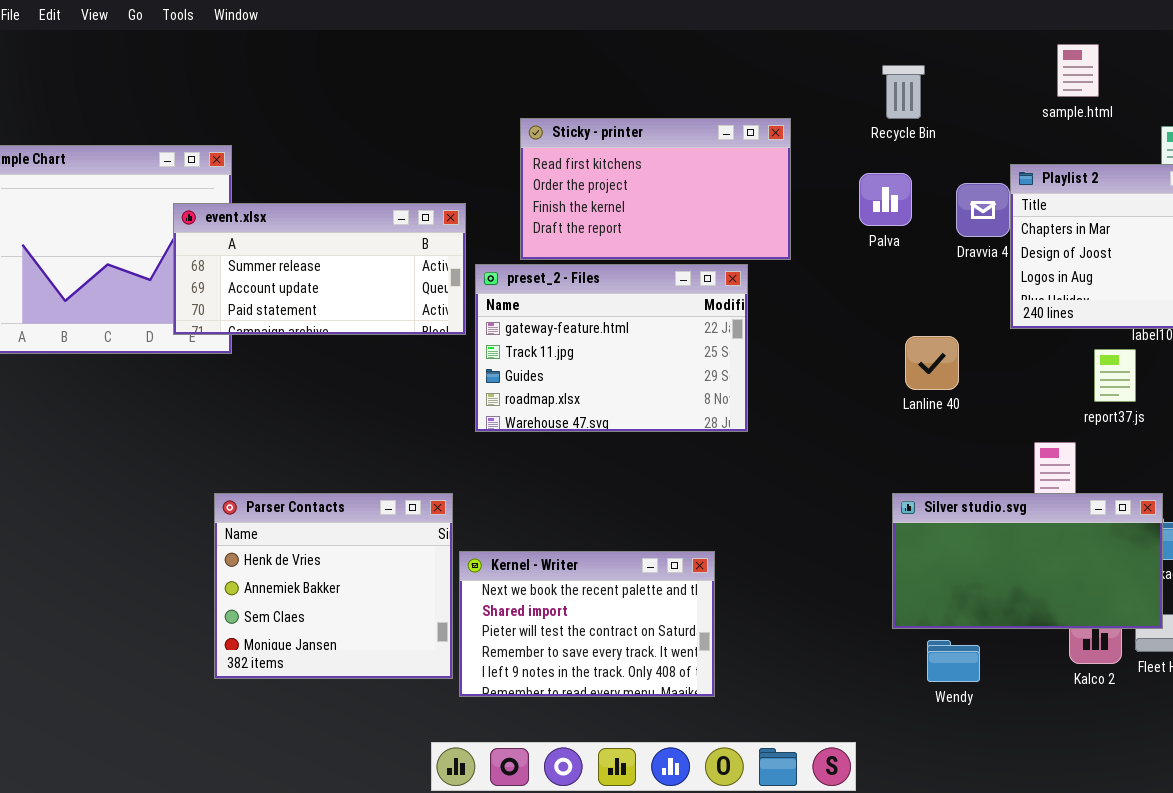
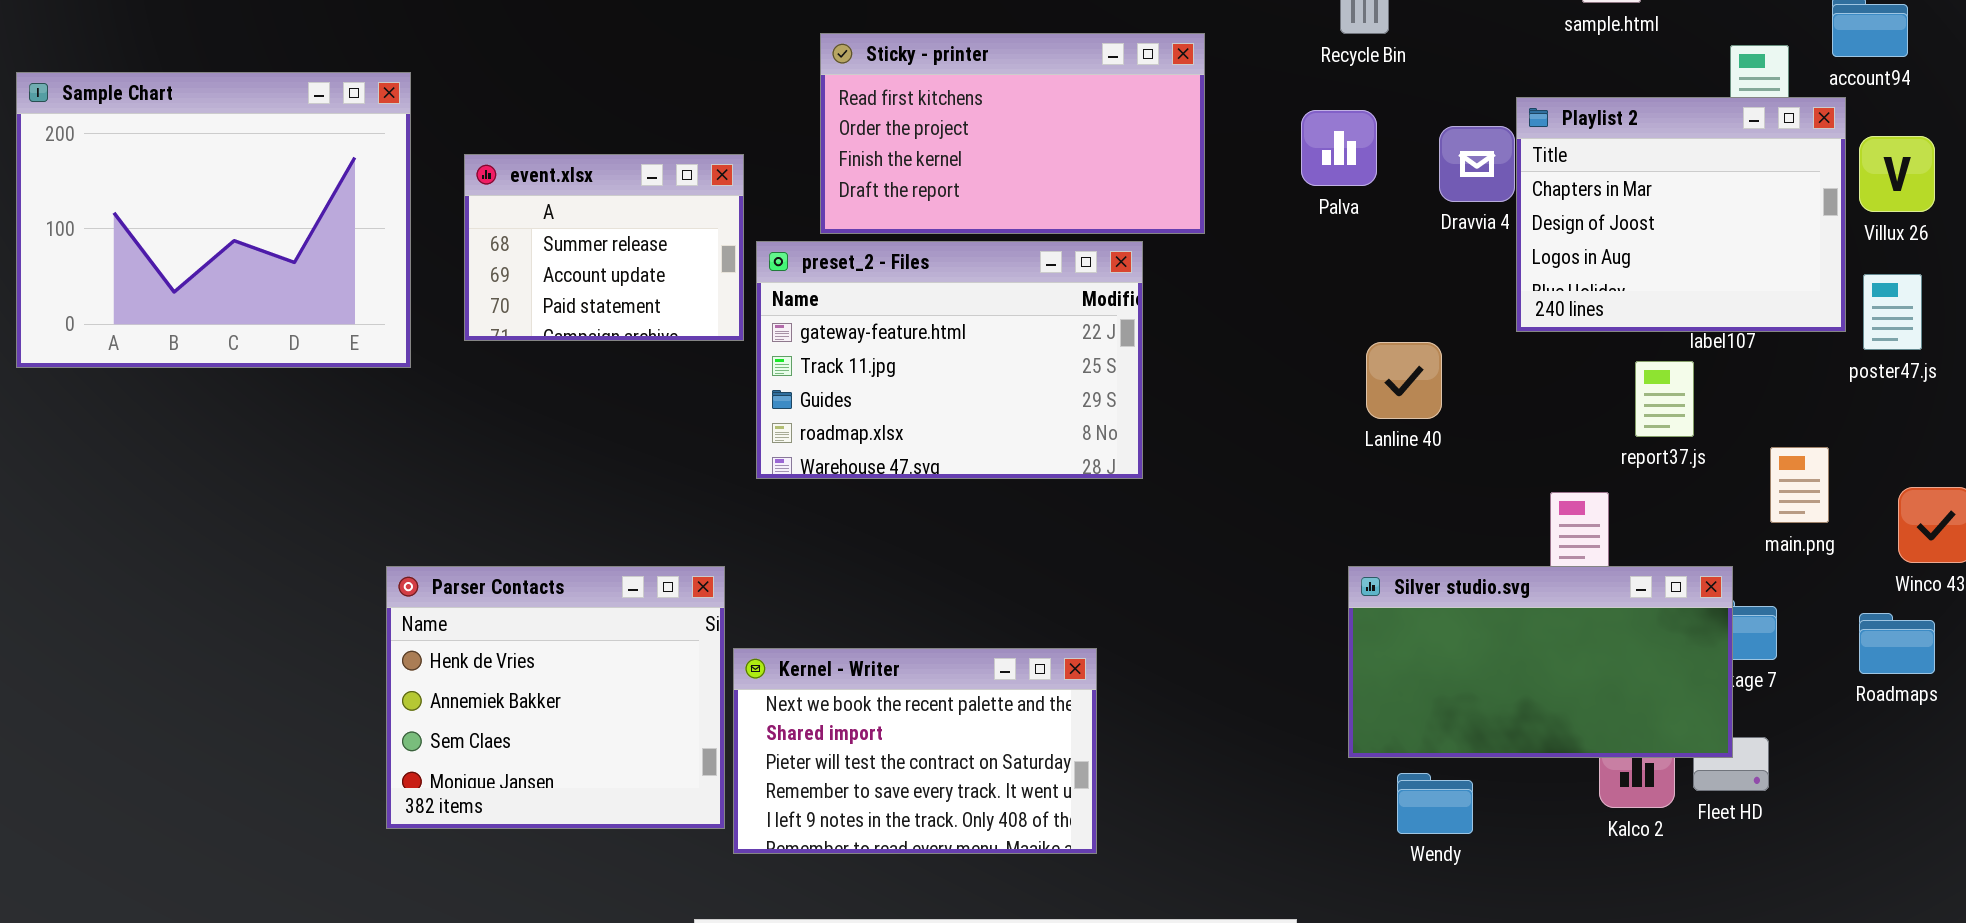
event.xlsx: [173,203,466,335] -> [464,154,744,341], resized

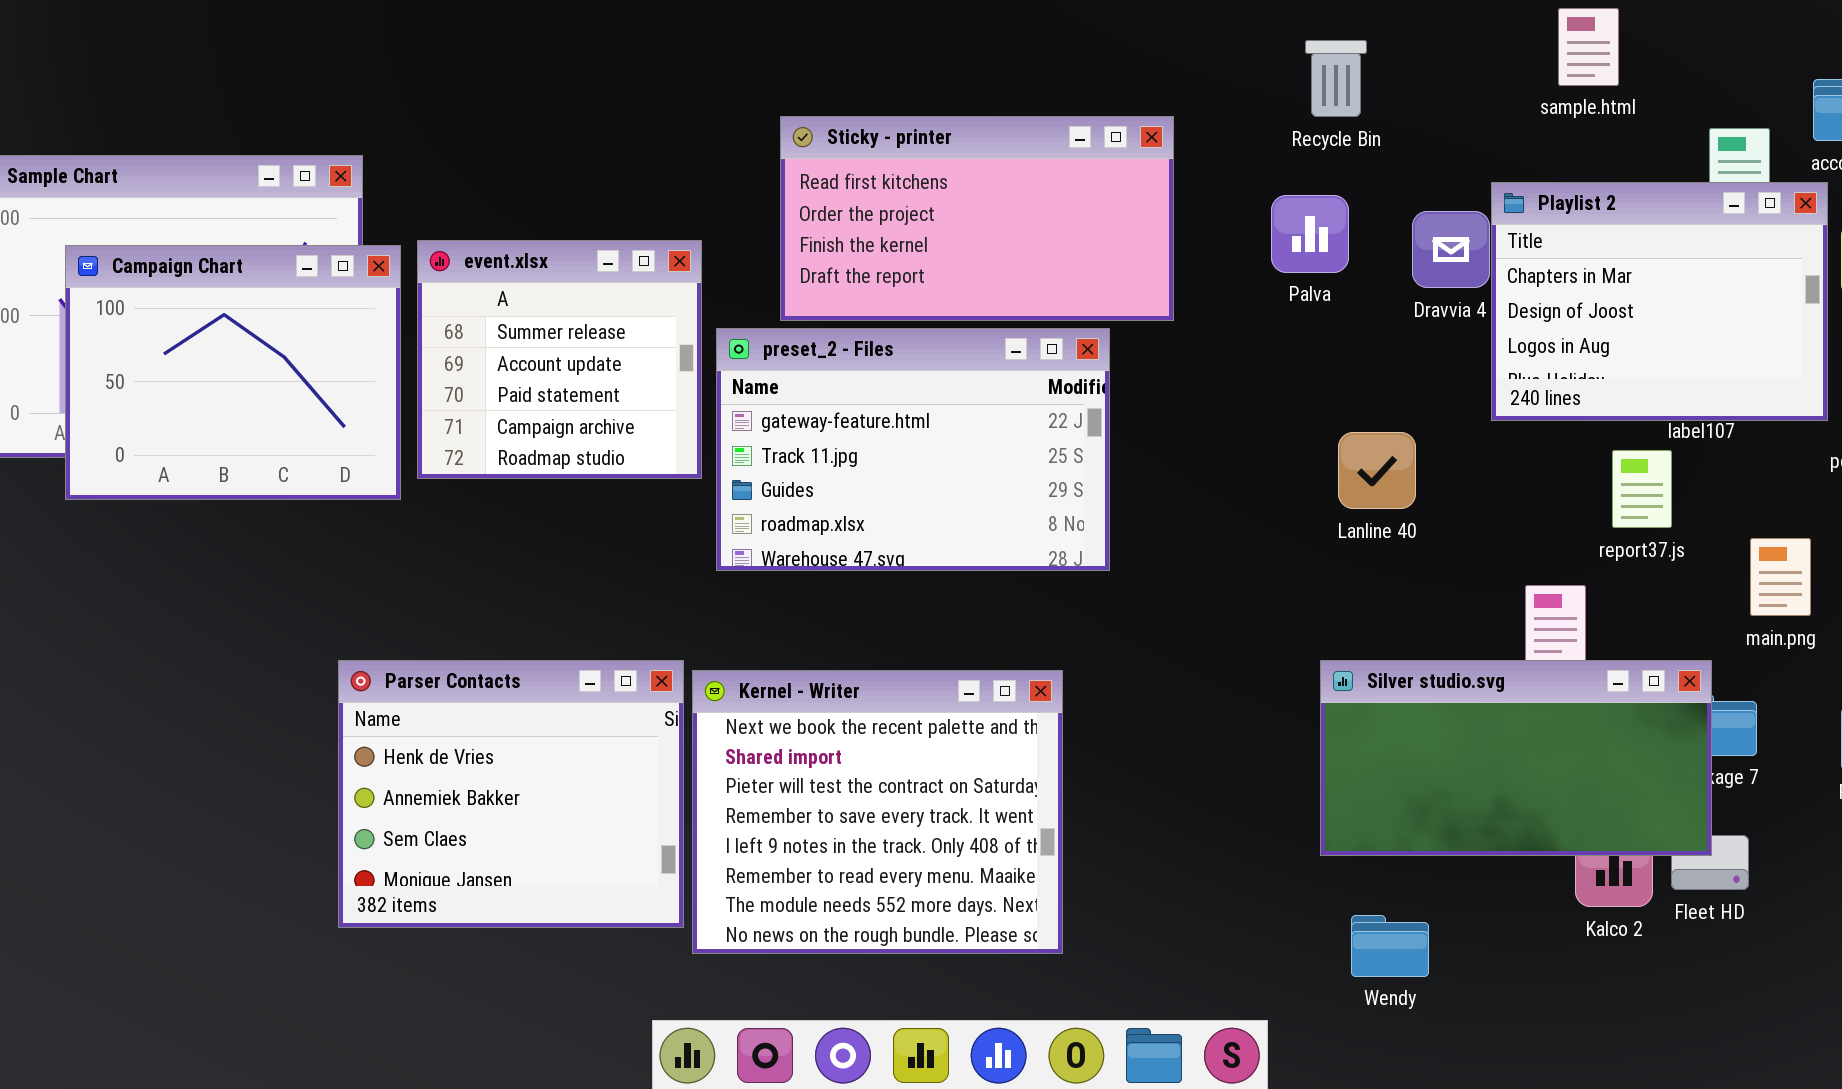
event.xlsx: [464,154,744,341] -> [417,240,702,479], resized
Campaign Chart: none -> [65,245,401,500], opened
Kernel - Writer: [733,648,1097,854] -> [692,670,1063,954], resized
Wendy: [1397,773,1473,834] -> [1351,915,1429,977], moved

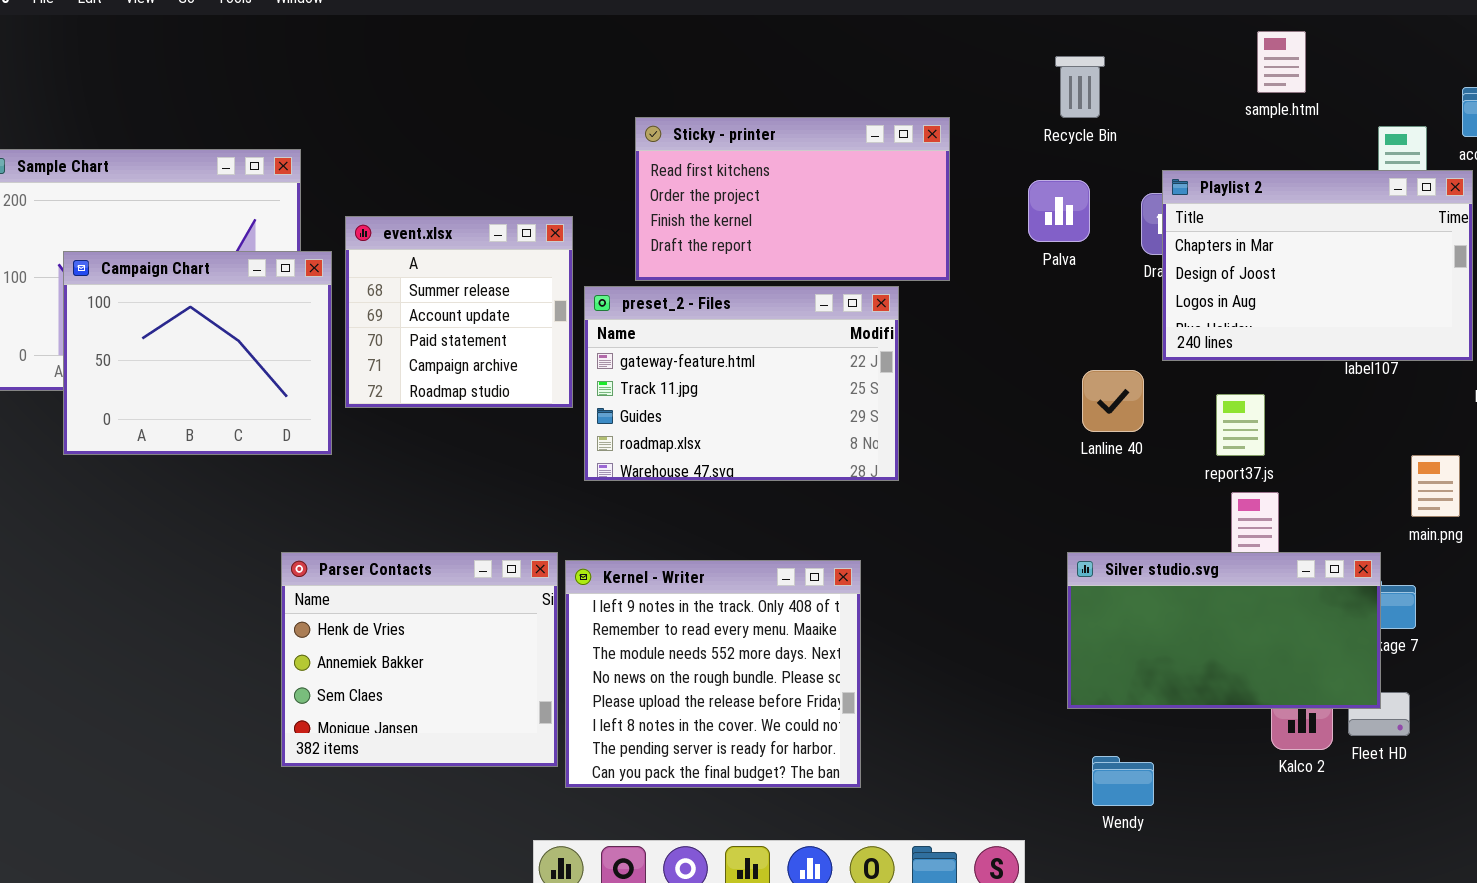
Playlist 2: [1491,182,1828,421] -> [1162,170,1473,361], resized
Campaign Chart: [65,245,401,500] -> [63,251,332,455], moved
report37.js: [1612,450,1672,528] -> [1216,394,1265,456], moved
Kernel - Writer: [692,670,1063,954] -> [565,560,861,788], scrolled down 4 rows

